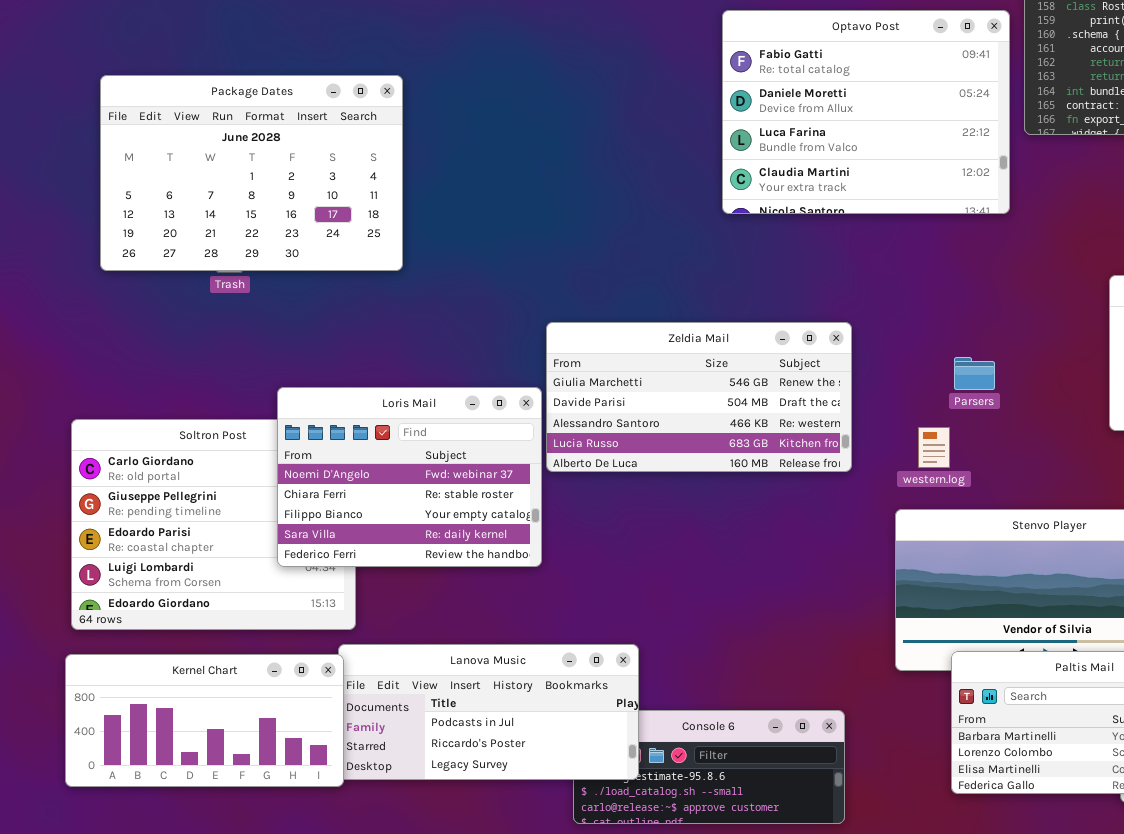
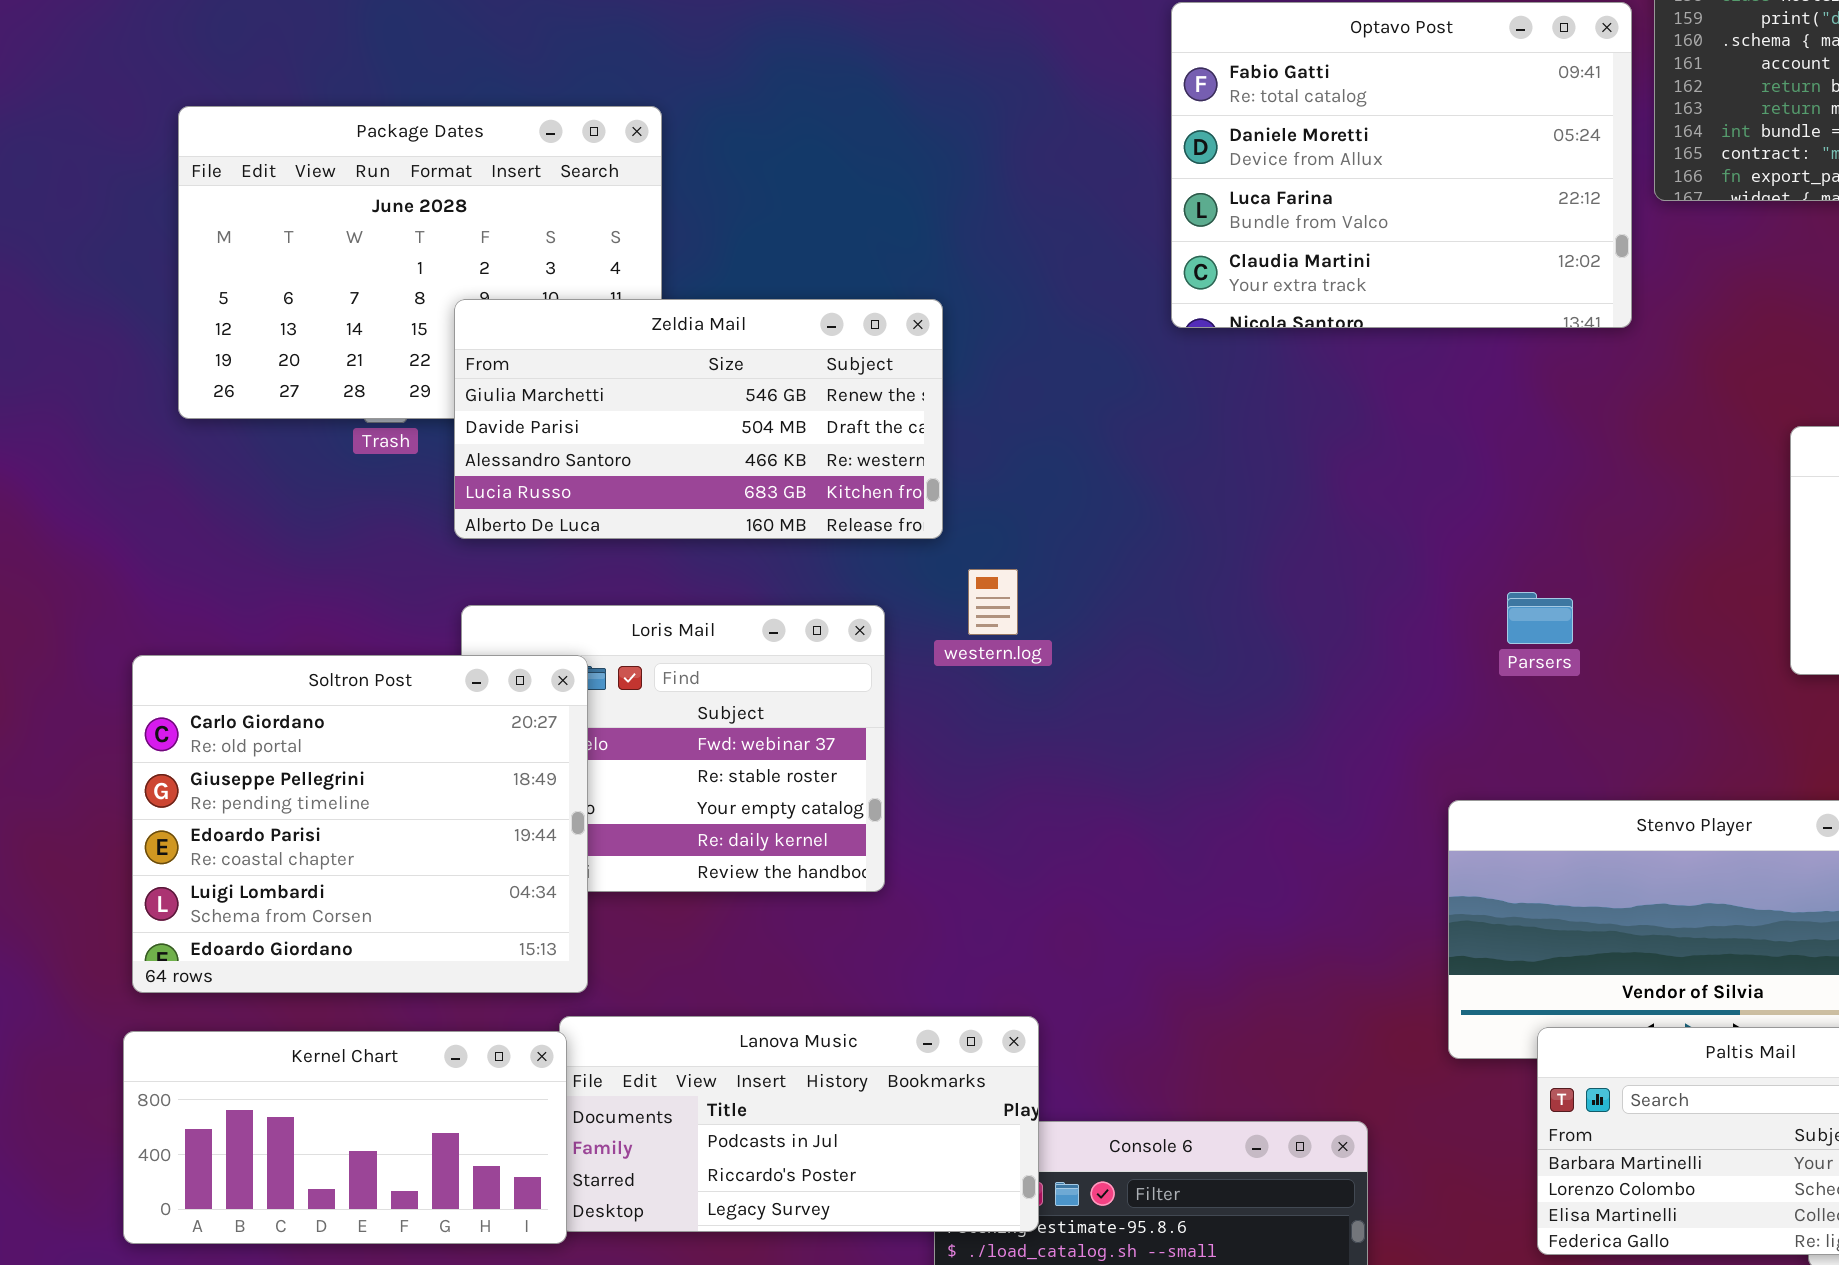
Zeldia Mail: [546,322,852,472] -> [454,299,943,539], moved
Parsers: [954,357,995,390] -> [1507,592,1573,644], moved
Soltron Post: [71,419,356,630] -> [132,655,588,993], raised
western.log: [918,427,950,468] -> [968,569,1018,635], moved

